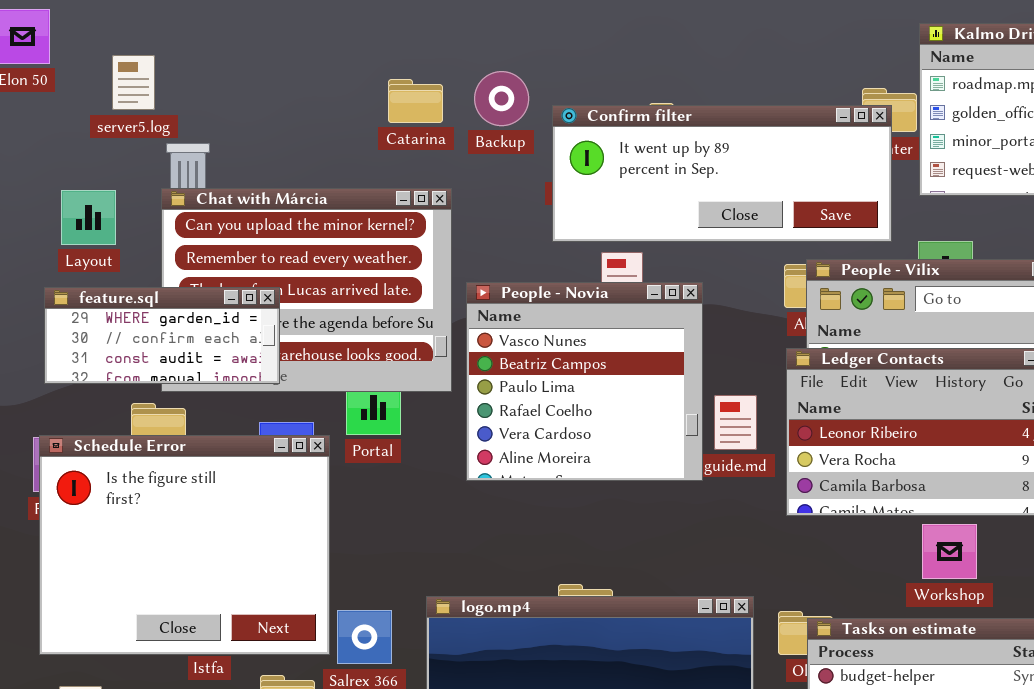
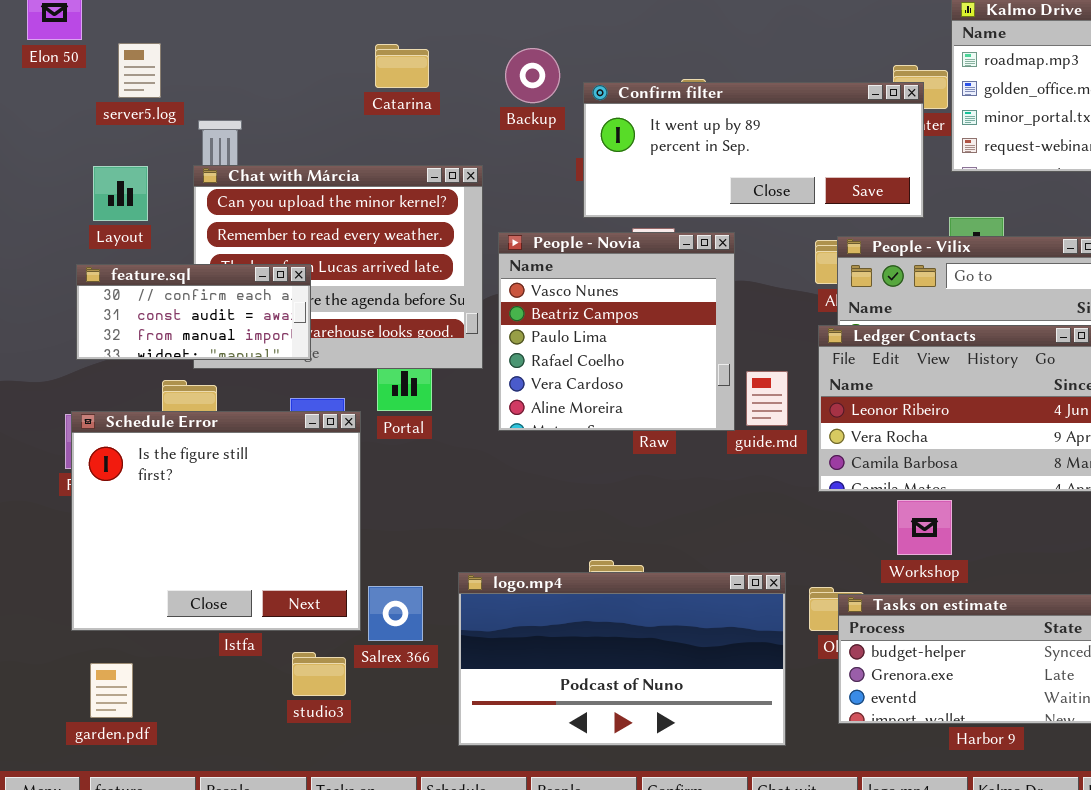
server5.log: [112,55,155,110] -> [118,43,161,98], moved
Catarina: [388,79,443,123] -> [375,44,429,88], moved
People - Novia: [466,282,703,481] -> [498,232,735,431], moved
feature.sql: [44,287,280,384] -> [76,264,311,360], scrolled down 1 row
Workshop: [922,524,977,579] -> [897,500,952,555], moved

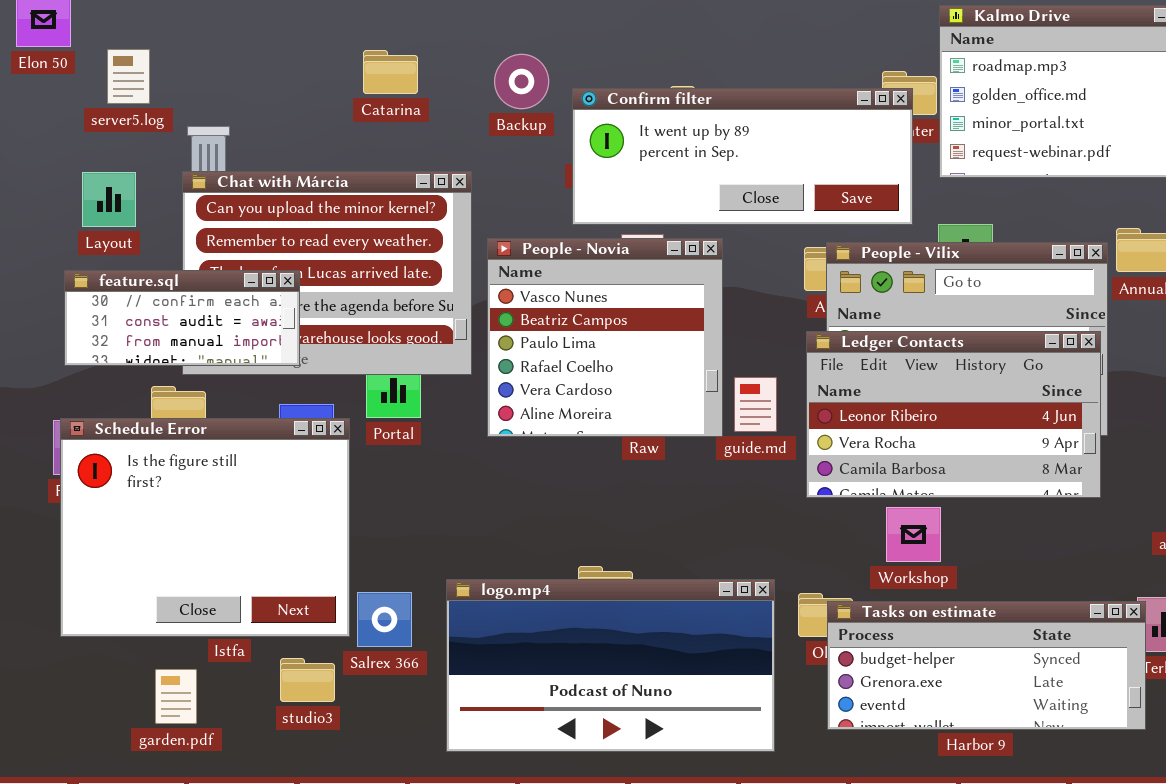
garden.pdf: [90,663,133,718] -> [155,669,197,724], moved

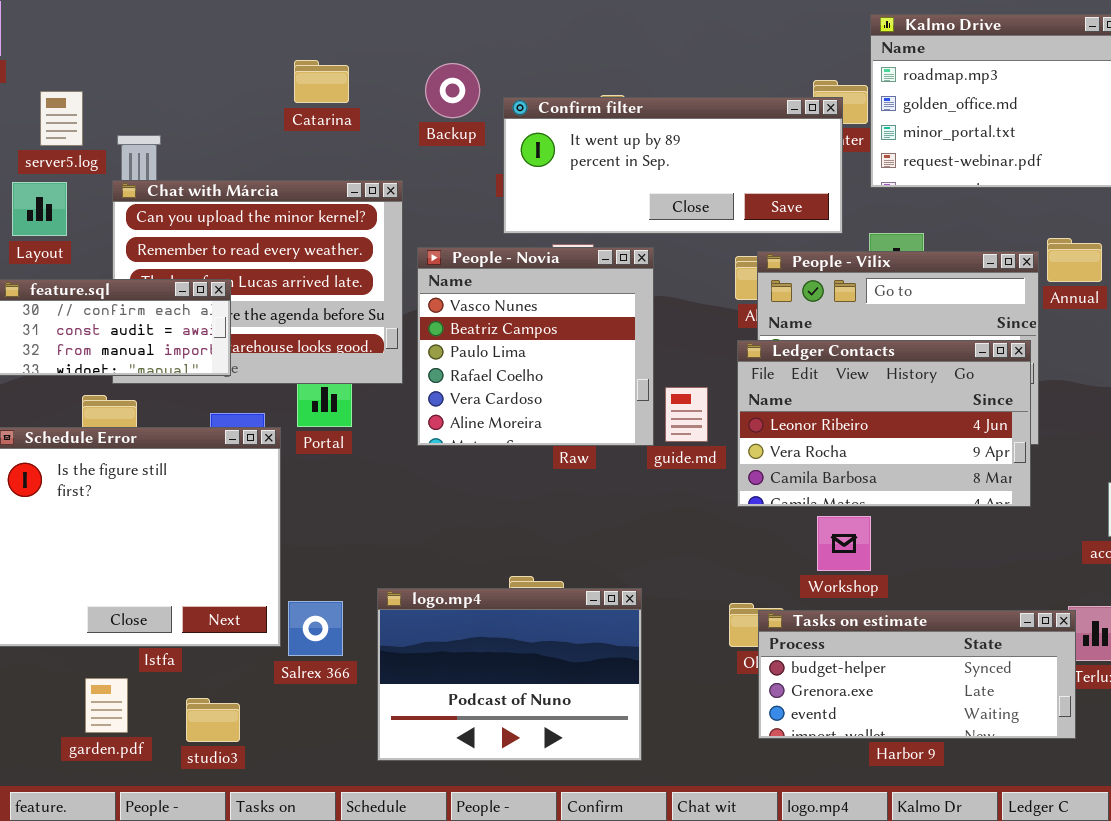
server5.log: [107,49,150,104] -> [40,91,83,146], moved
logo.mp4: [446,579,775,752] -> [377,588,642,761], resized
studio3: [280,658,335,702] -> [186,698,240,742], moved

